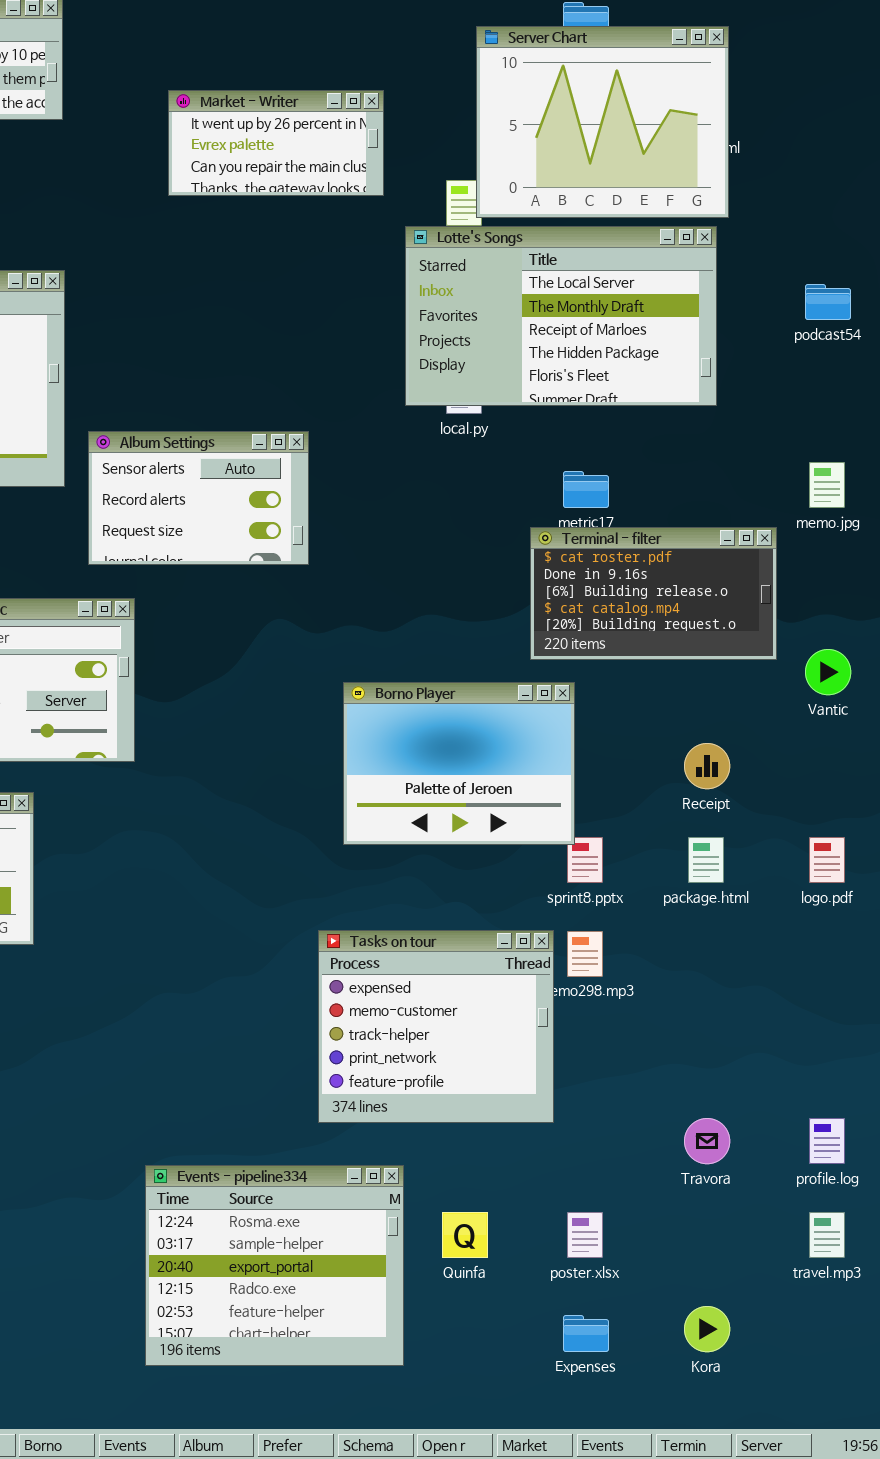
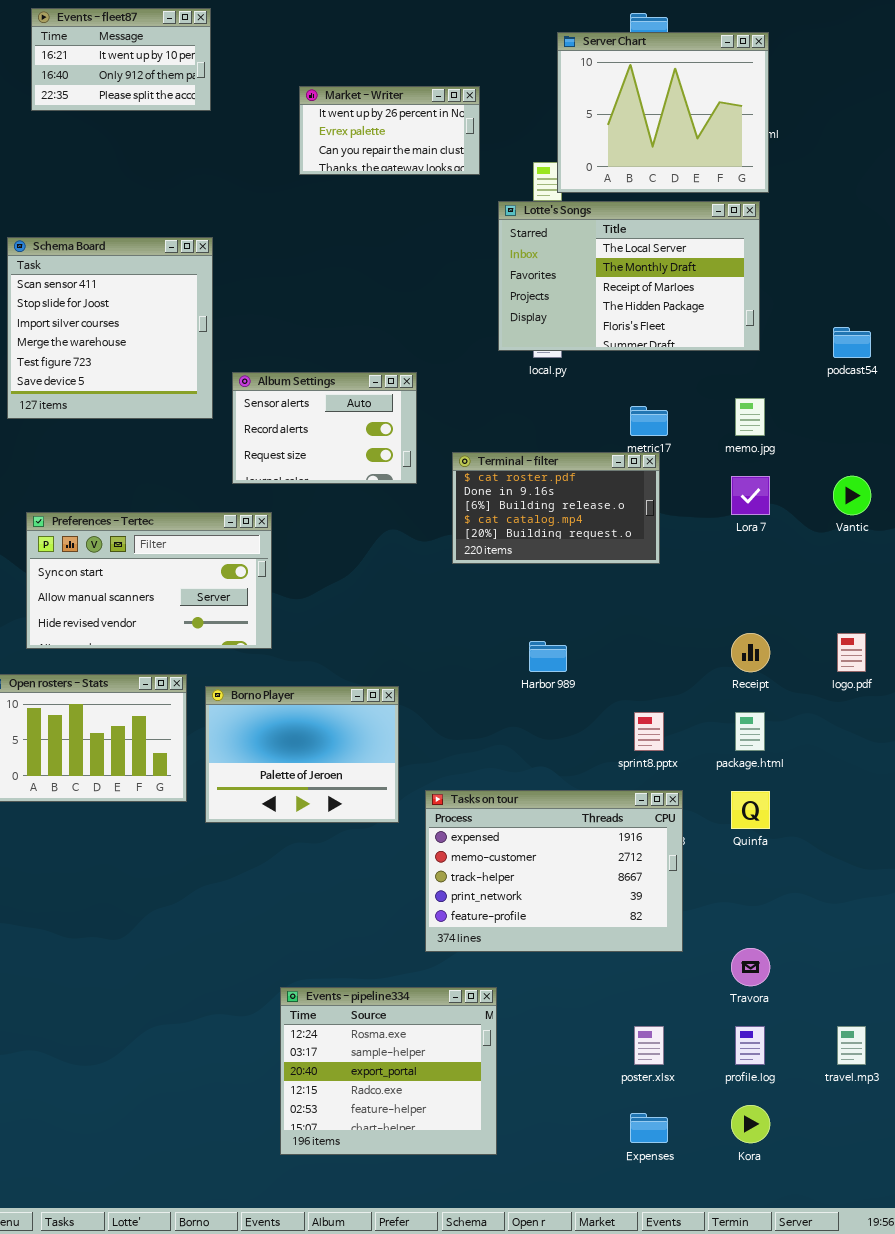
podcast54: [805,284,851,320] -> [833,327,871,358], moved
memo.jpg: [809,462,845,508] -> [735,398,765,436], moved
Terminal - filter: [530,527,777,660] -> [452,452,660,564], moved
Vantic: [805,649,851,695] -> [833,476,871,515], moved
Borno Player: [343,682,575,845] -> [205,686,399,823], moved
logo.pdf: [809,837,845,883] -> [837,633,866,672], moved
Tasks on tour: [318,930,554,1123] -> [425,790,683,952], resized
profile.log: [809,1118,845,1164] -> [735,1026,765,1065], moved
Quinfa: [442,1212,488,1258] -> [731,791,770,829], moved

